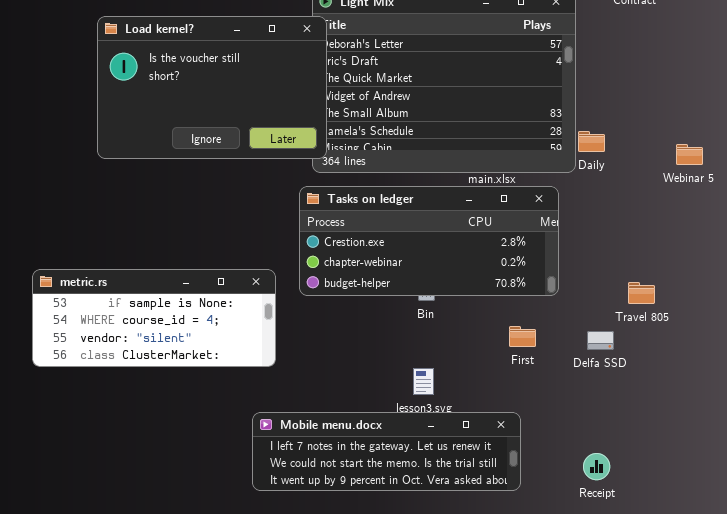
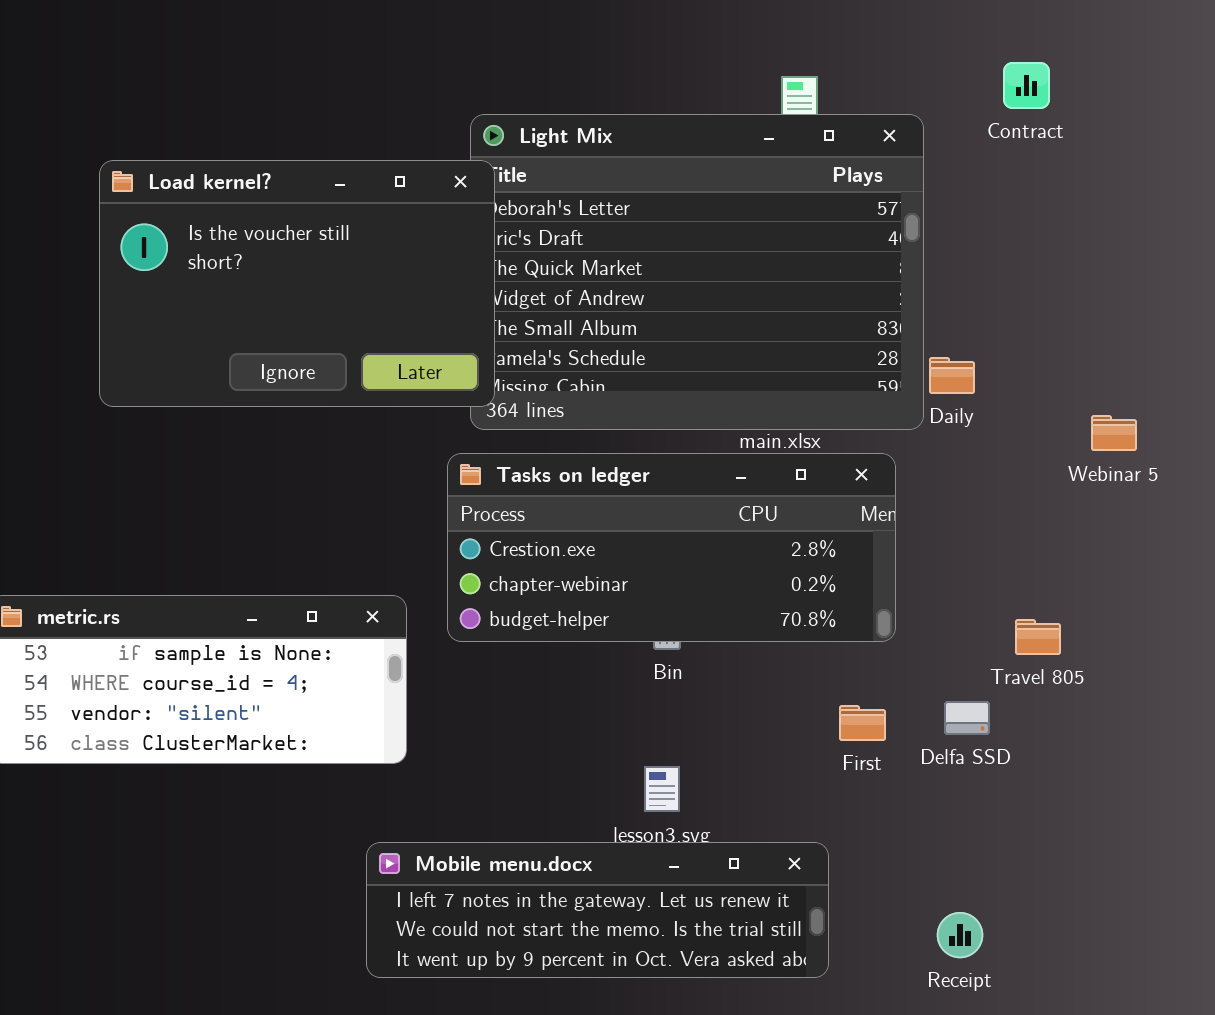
Webinar 5: [676,144,703,165] -> [1091,415,1137,451], moved
First: [509,326,536,347] -> [839,705,886,741], moved

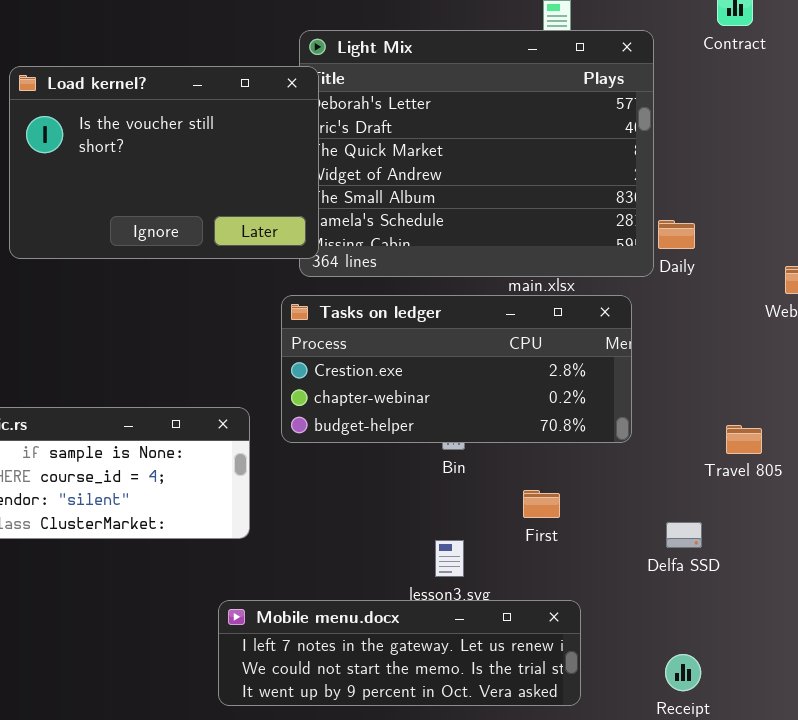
Delfa SSD: [944,701,990,735] -> [666,522,702,548], moved
First: [839,705,886,741] -> [523,490,560,518], moved

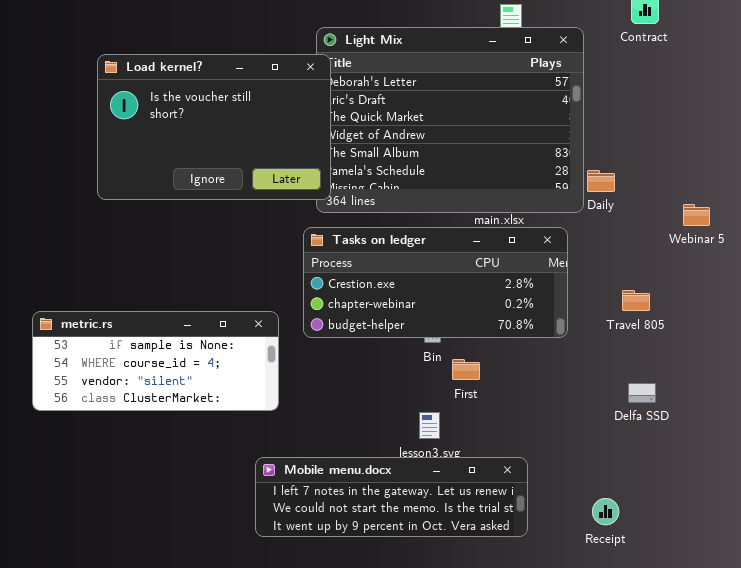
Travel 805: [726,425,762,454] -> [622,290,650,311], moved
First: [523,490,560,518] -> [452,359,480,380], moved
Delfa SSD: [666,522,702,548] -> [628,383,656,403], moved

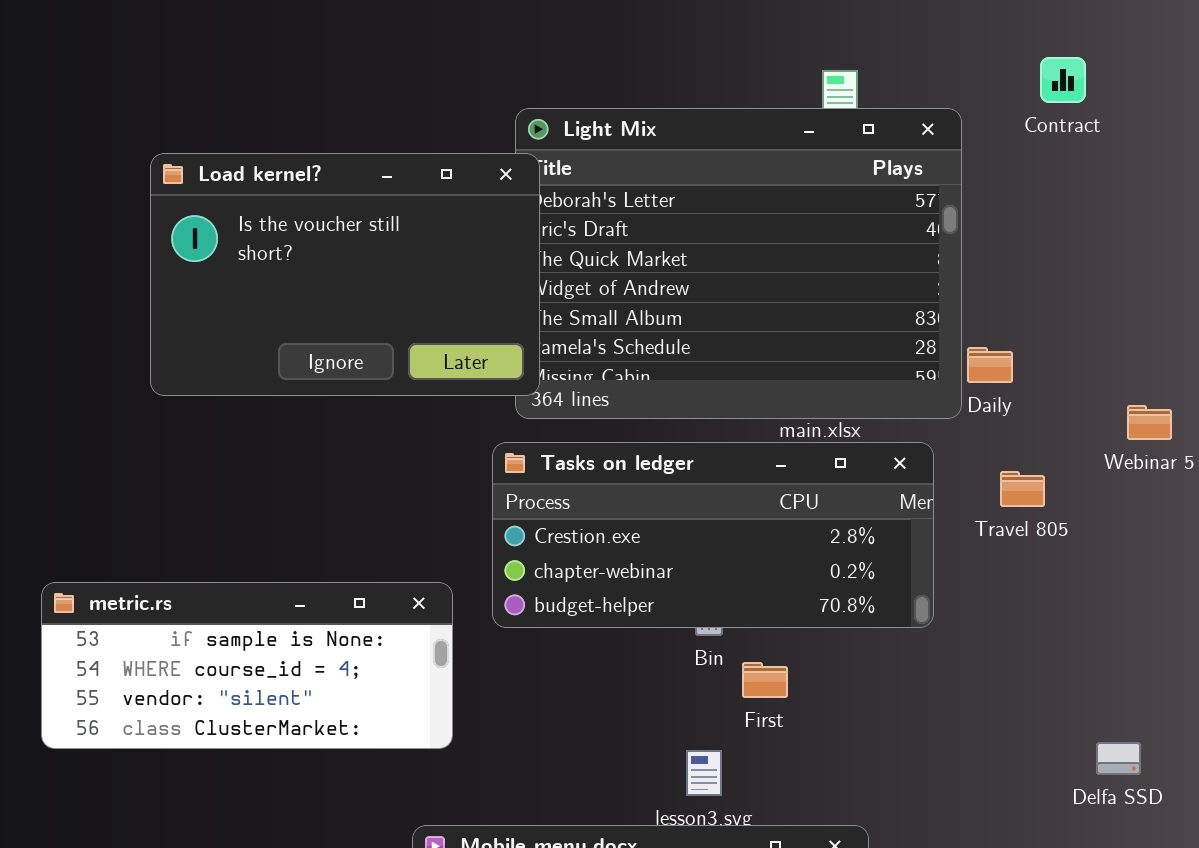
Travel 805: [622,290,650,311] -> [1000,471,1045,507], moved
Delfa SSD: [628,383,656,403] -> [1096,742,1141,775], moved

